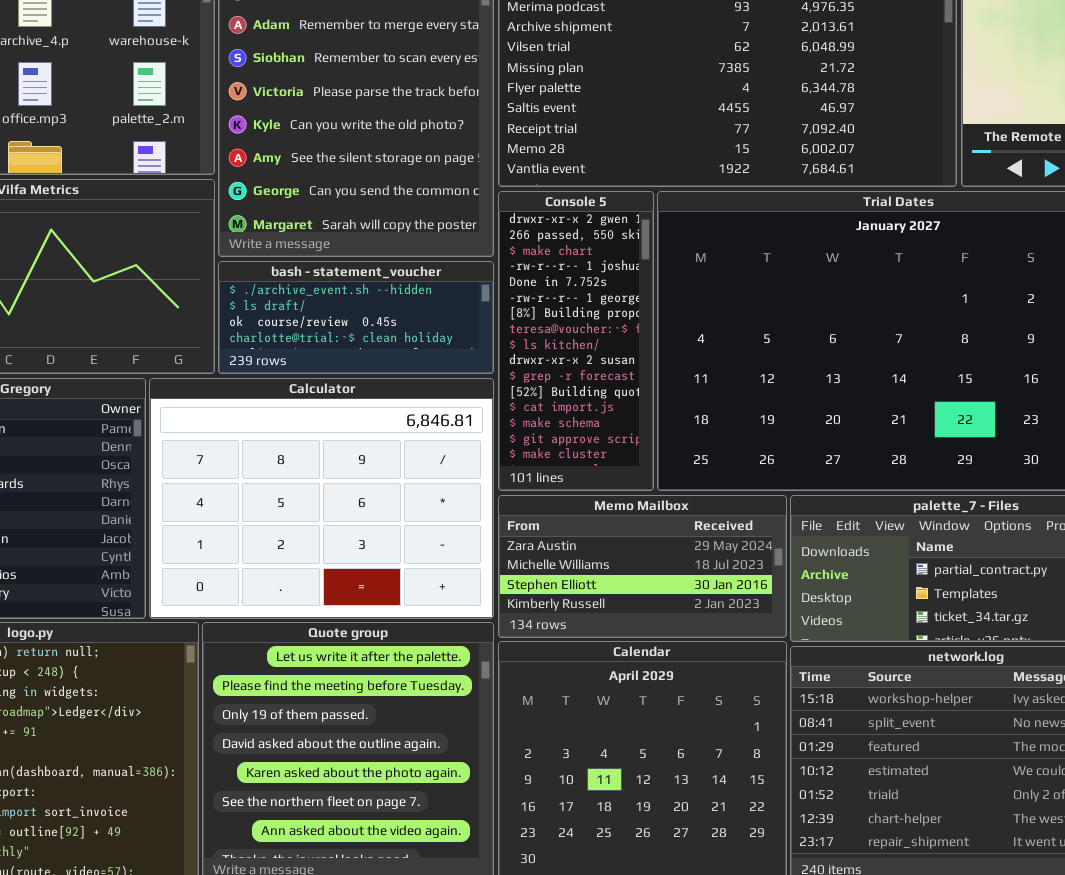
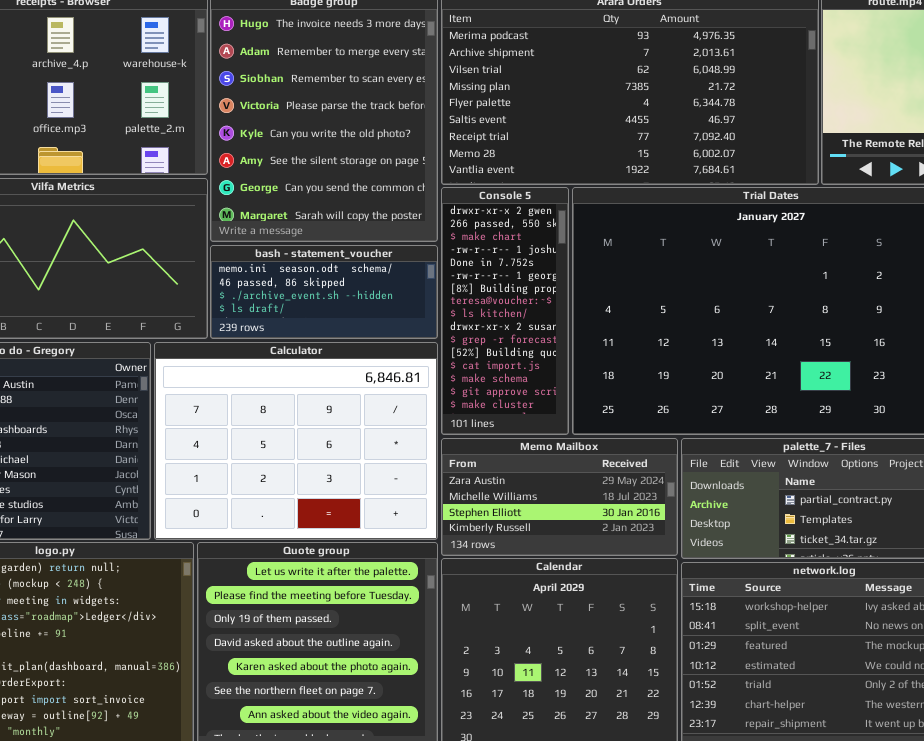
bash - statement_voucher: [218,261,494,374] -> [210,245,438,339], scrolled up 2 rows

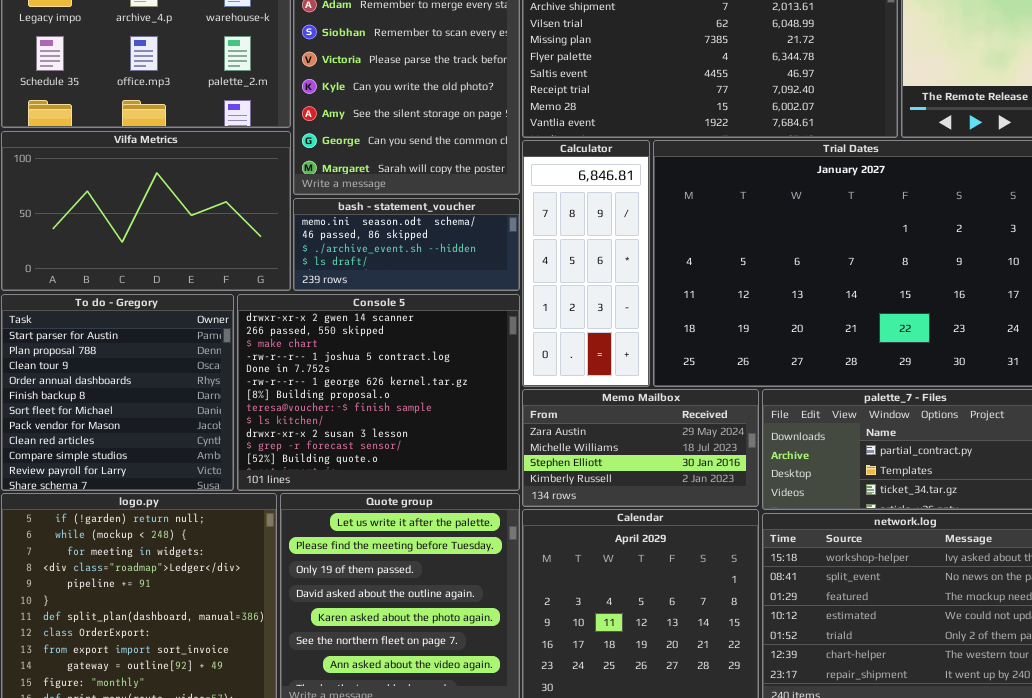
Console 5: [441,187,569,435] -> [237,294,520,491], moved, resized
Calculator: [154,342,438,540] -> [522,140,650,387], moved, resized

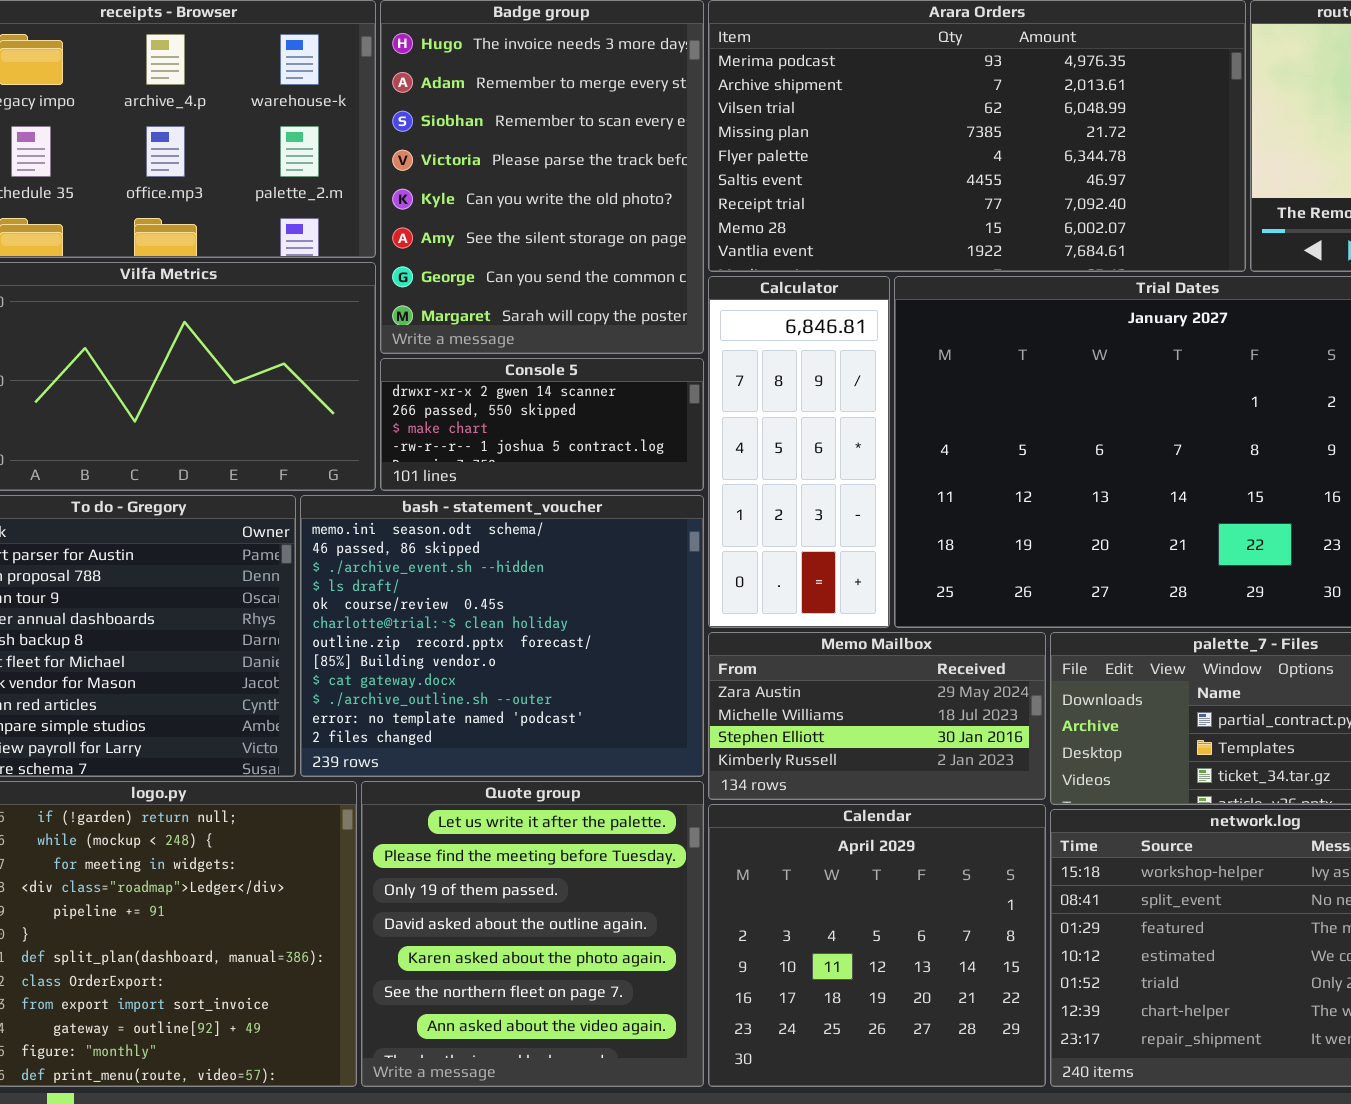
bash - statement_voucher: [293,198,520,291] -> [300,495,704,777], moved, resized
Console 5: [237,294,520,491] -> [380,358,704,491], moved, resized

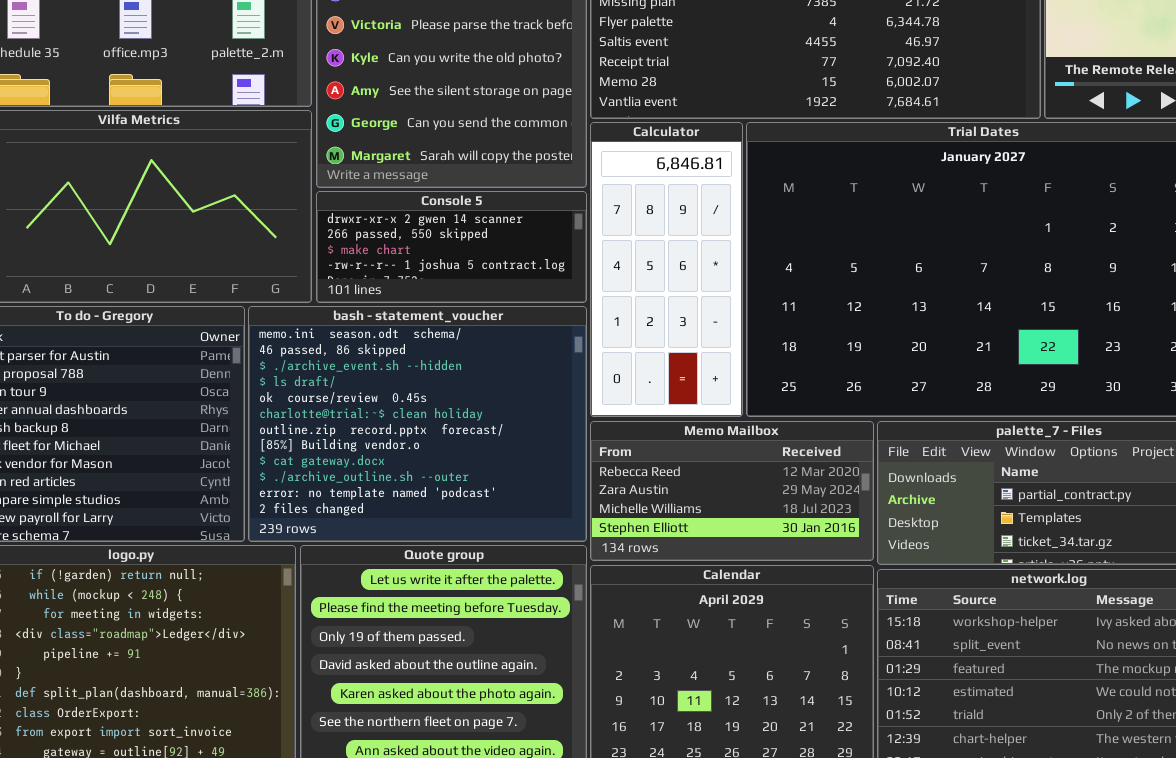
Memo Mailbox: [708,632,1046,800] -> [590,421,874,561], scrolled up 1 row

